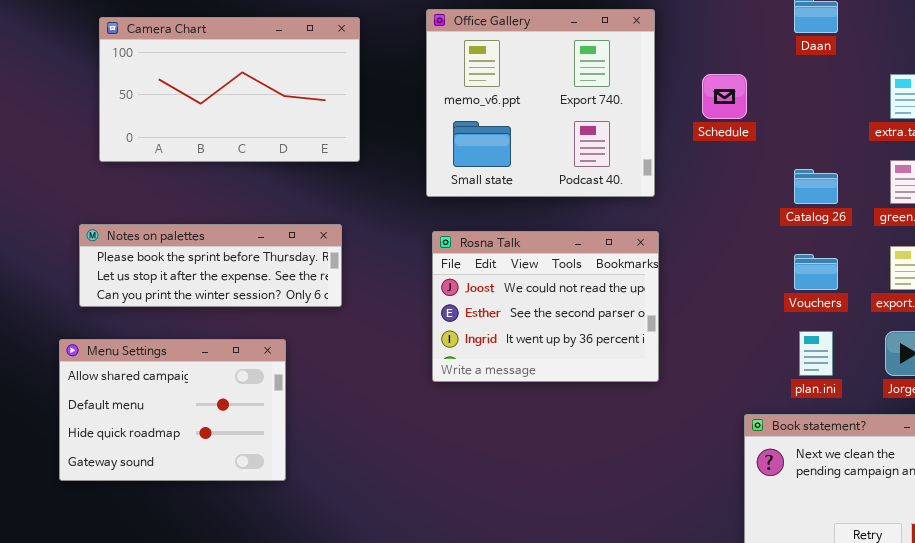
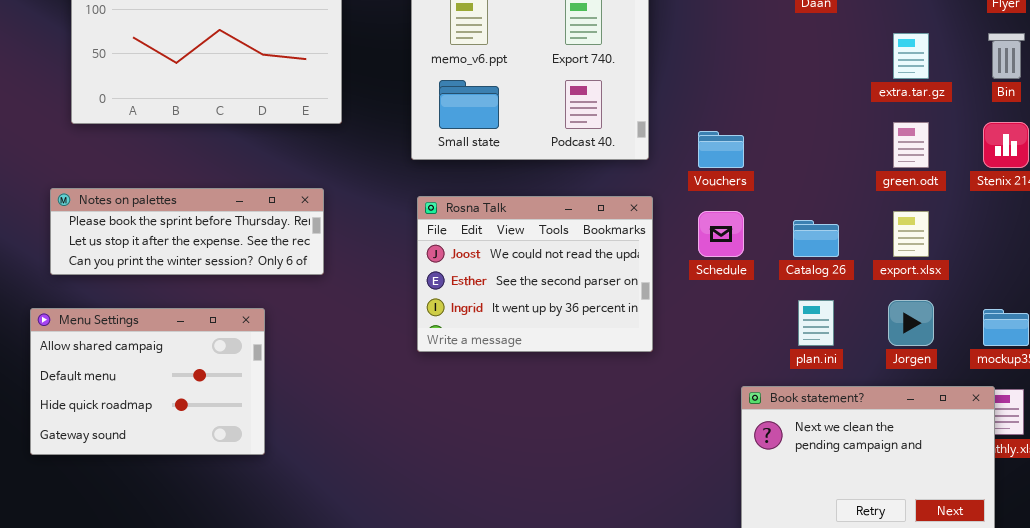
Schedule: [702,74,747,119] -> [698,211,744,257], moved
Catalog 26: [794,169,838,204] -> [793,220,839,257], moved
Vouchers: [794,254,838,290] -> [698,131,744,168], moved

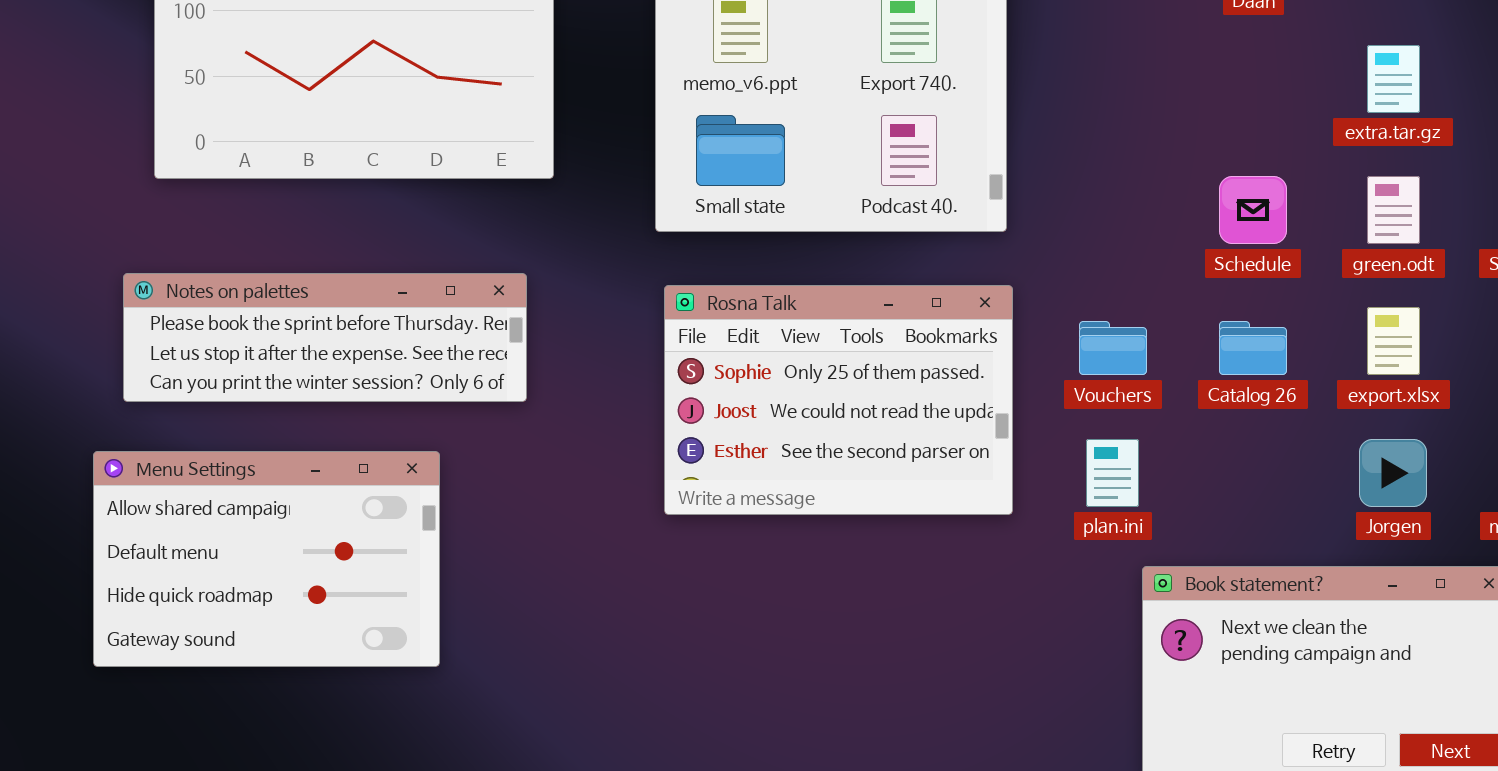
Vouchers: [698,131,744,168] -> [1079,321,1147,375], moved
Rosna Talk: [417,196,653,352] -> [664,285,1013,515], scrolled up 1 row
Schedule: [698,211,744,257] -> [1219,176,1287,244], moved
plan.ini: [798,300,834,346] -> [1086,439,1139,507], moved

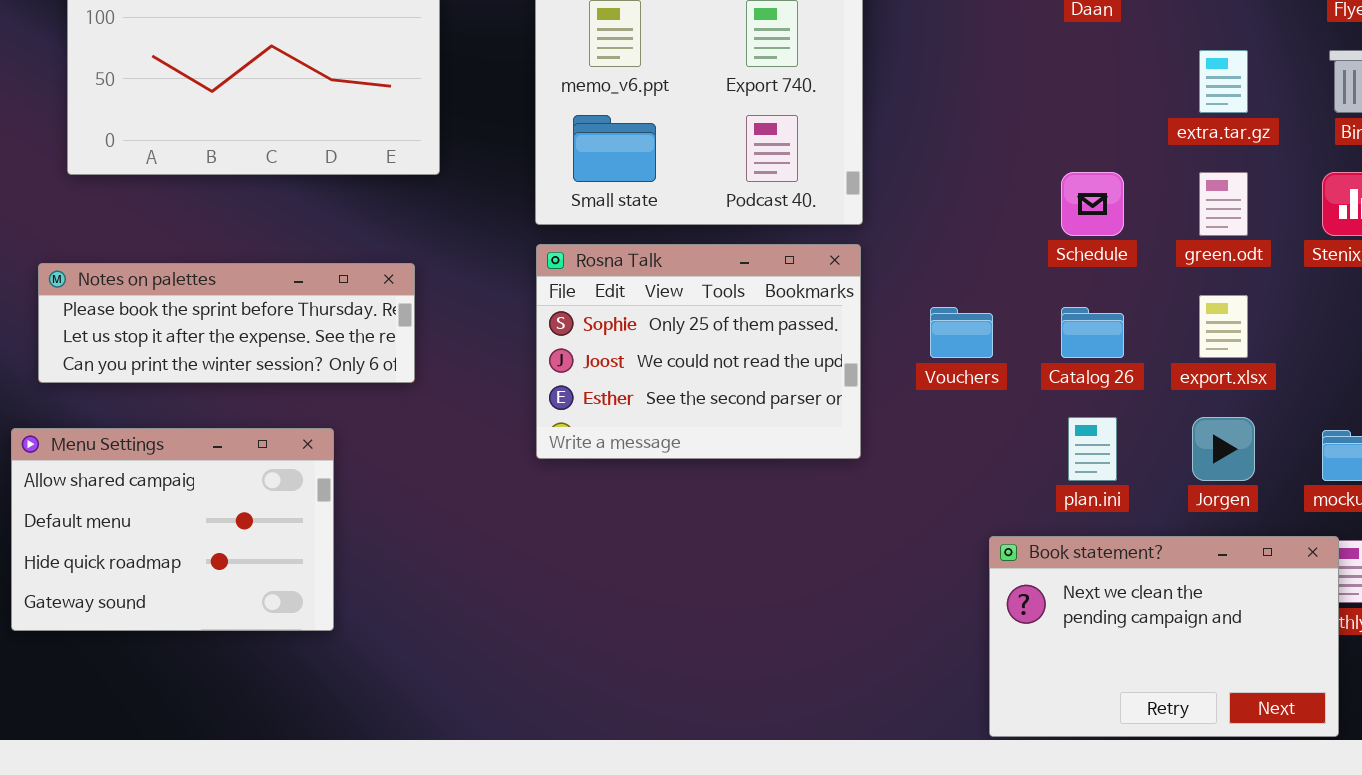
Rosna Talk: [664,285,1013,515] -> [536,244,861,459], moved
plan.ini: [1086,439,1139,507] -> [1068,417,1117,481], moved

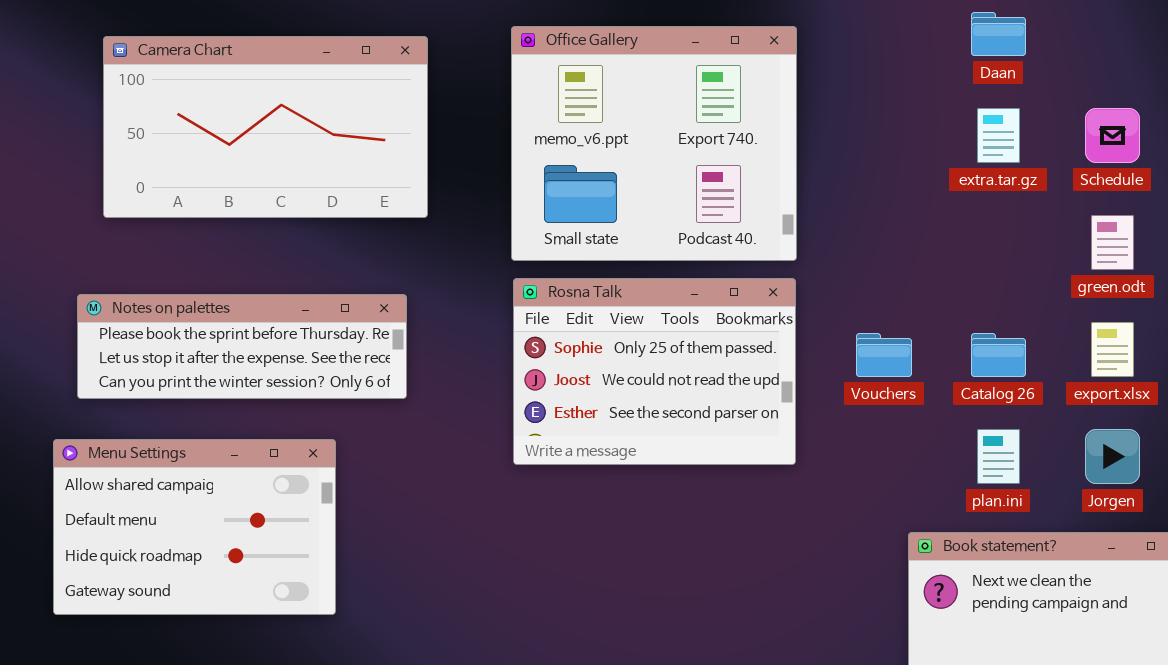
extra.tar.gz: [1199,50,1248,113] -> [977,108,1020,163], moved
Schedule: [1061,172,1124,236] -> [1085,108,1140,163], moved

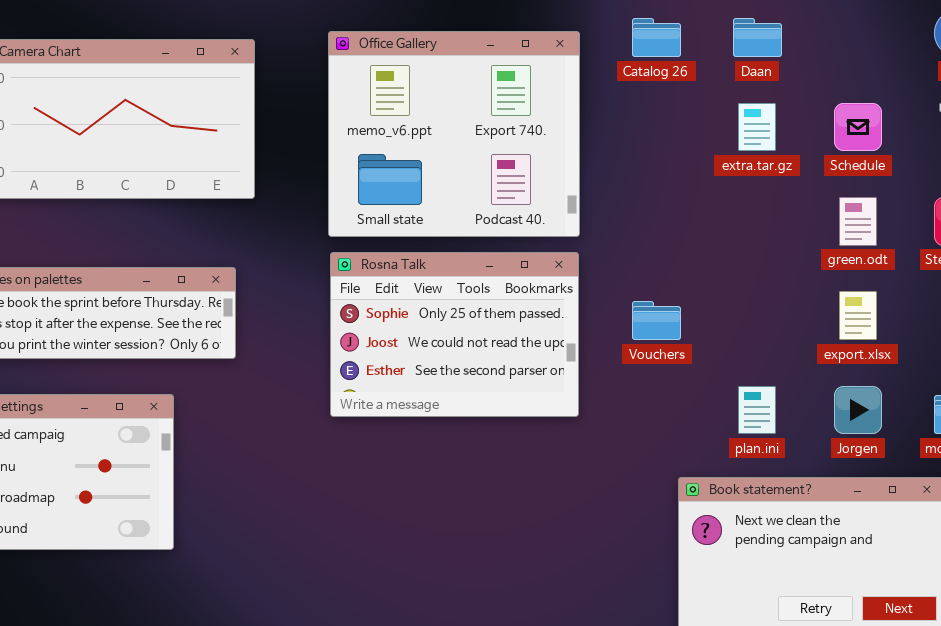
Catalog 26: [971,333,1026,377] -> [632,18,681,57], moved

